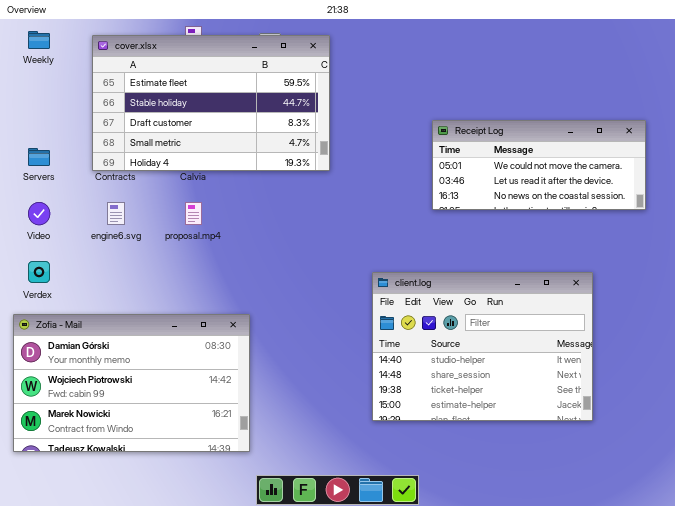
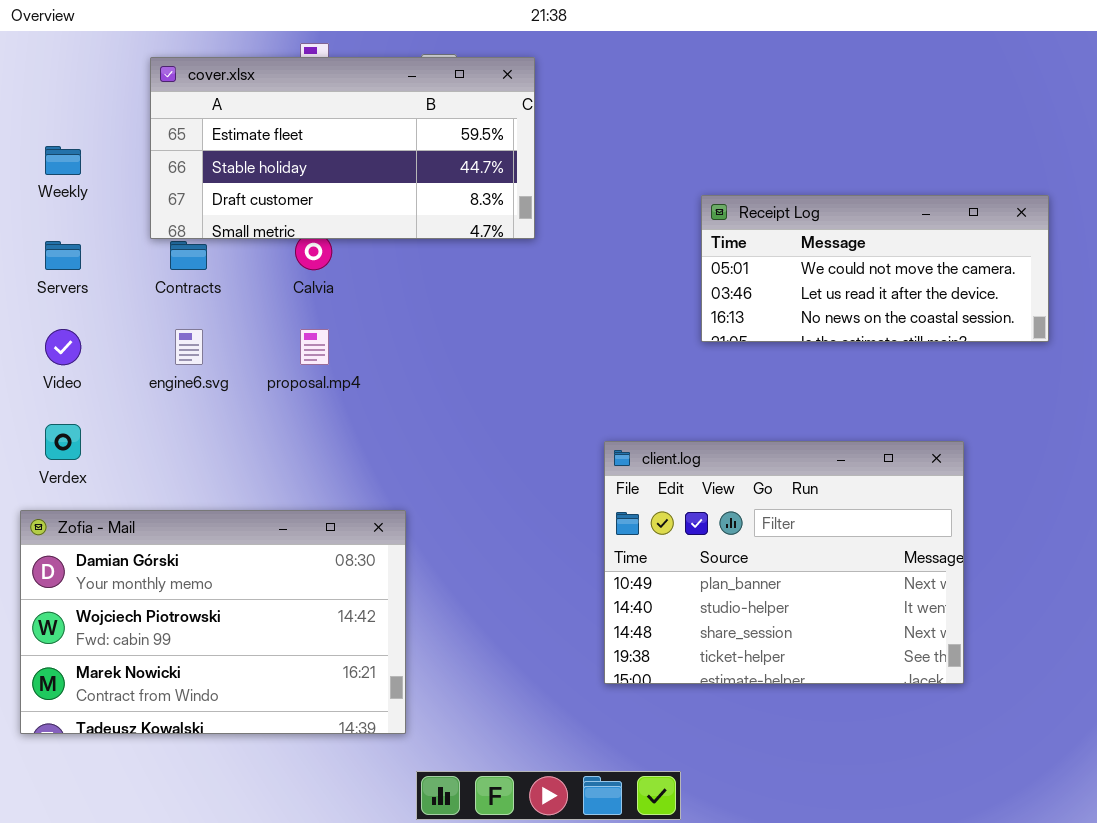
Weekly: [28,31,50,49] -> [45,146,81,175], moved
cover.xlsx: [92,35,330,171] -> [150,57,535,239], resized
client.log: [372,272,593,421] -> [604,441,964,684], scrolled up 1 row

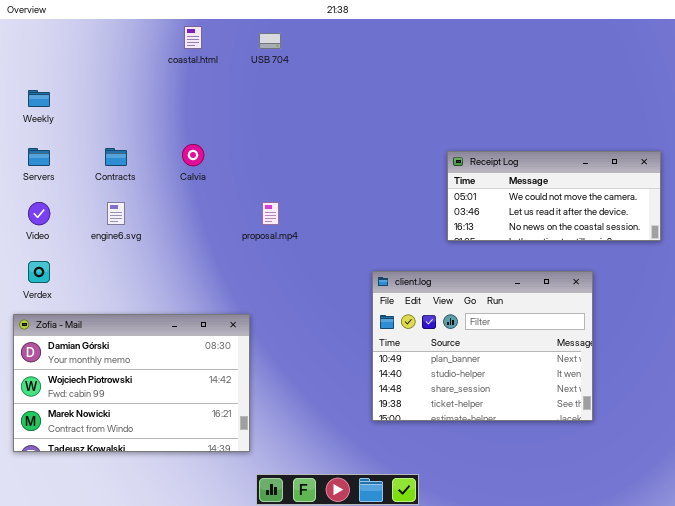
cover.xlsx: [150,57,535,239] -> none, closed
Receipt Log: [701,195,1049,342] -> [447,151,661,241], moved
proposal.mp4: [300,329,329,365] -> [262,202,279,225], moved

